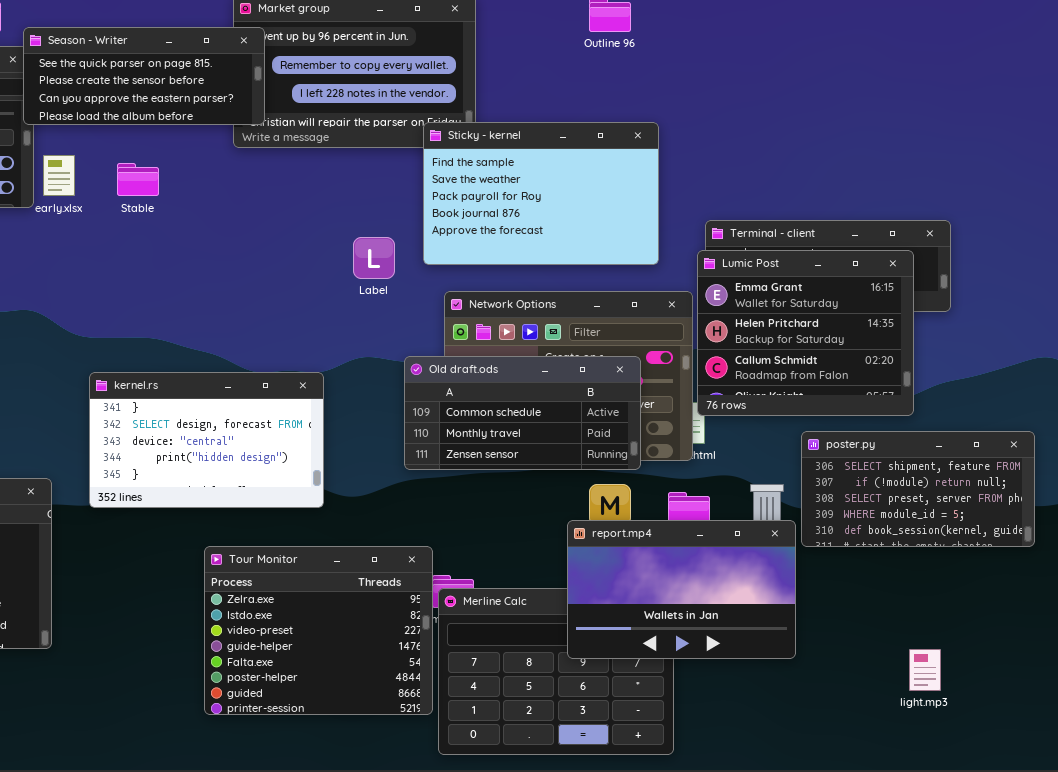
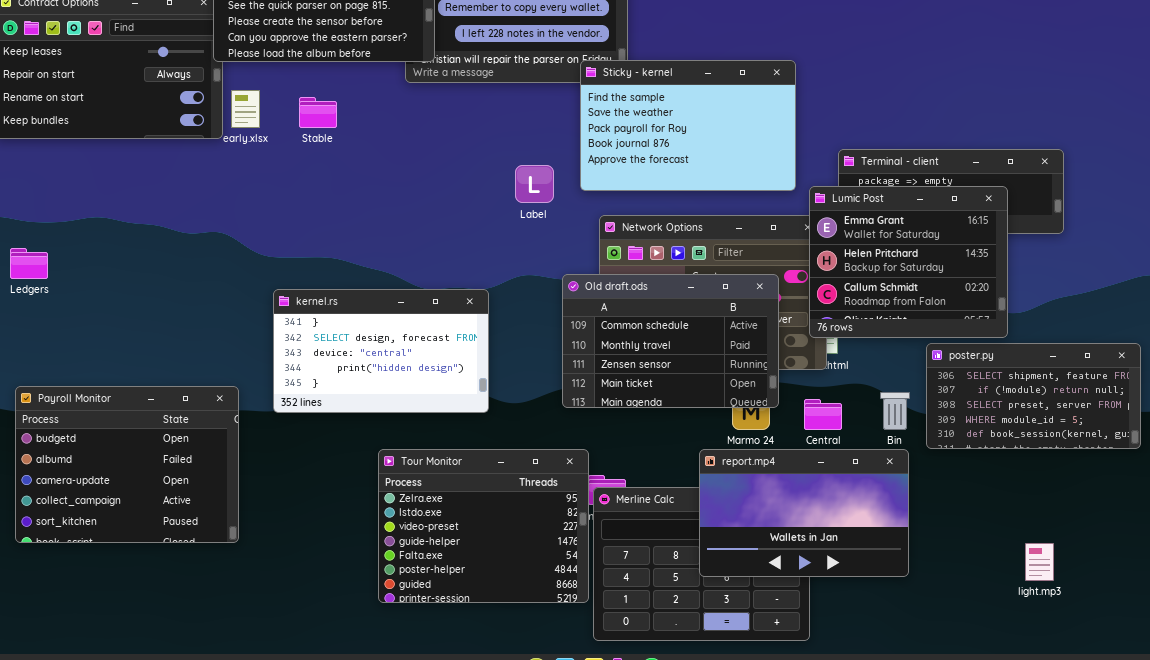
Lumic Post: [697,250,914,416] -> [809,186,1008,338], moved
Old draft.ods: [404,356,641,470] -> [562,274,779,408], resized
report.mp4: [567,520,796,659] -> [699,449,909,577], moved

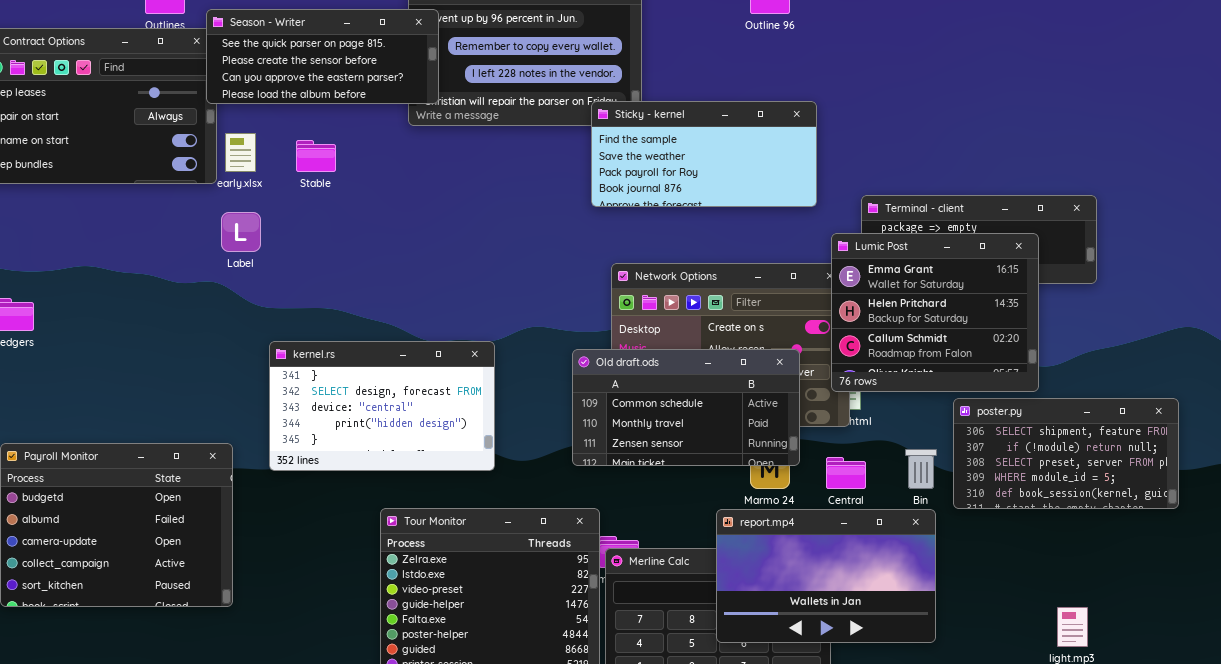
Sticky - kernel: [580,60,796,191] -> [591,101,817,207], resized
Label: [515,165,554,203] -> [221,212,261,252], moved
Old draft.ods: [562,274,779,408] -> [572,349,800,466], resized

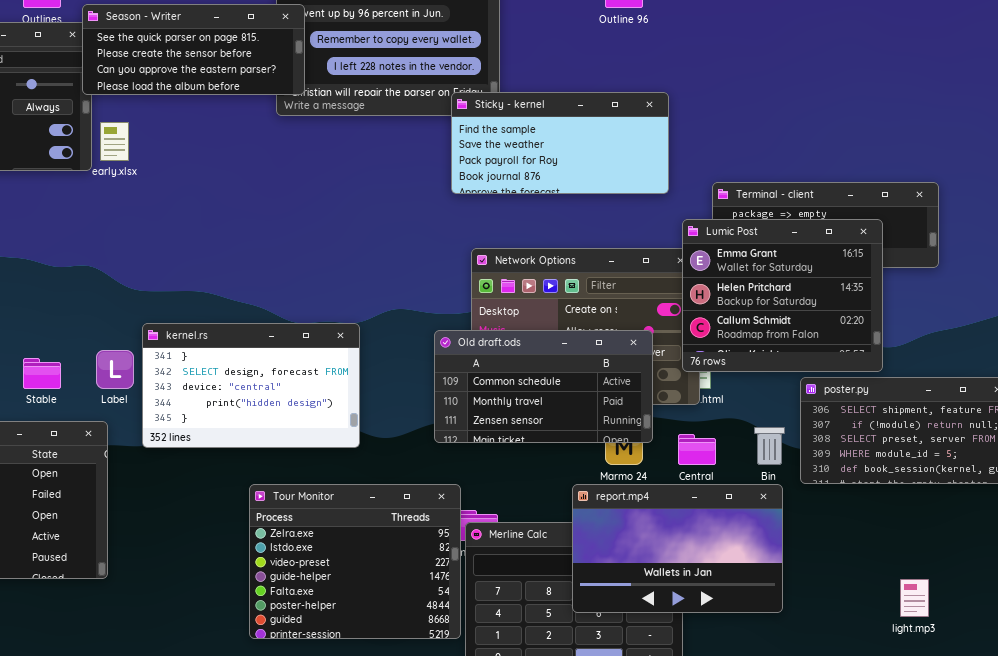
Stable: [296,140,336,172] -> [23,358,61,389], moved
Label: [221,212,261,252] -> [96,350,134,389], moved

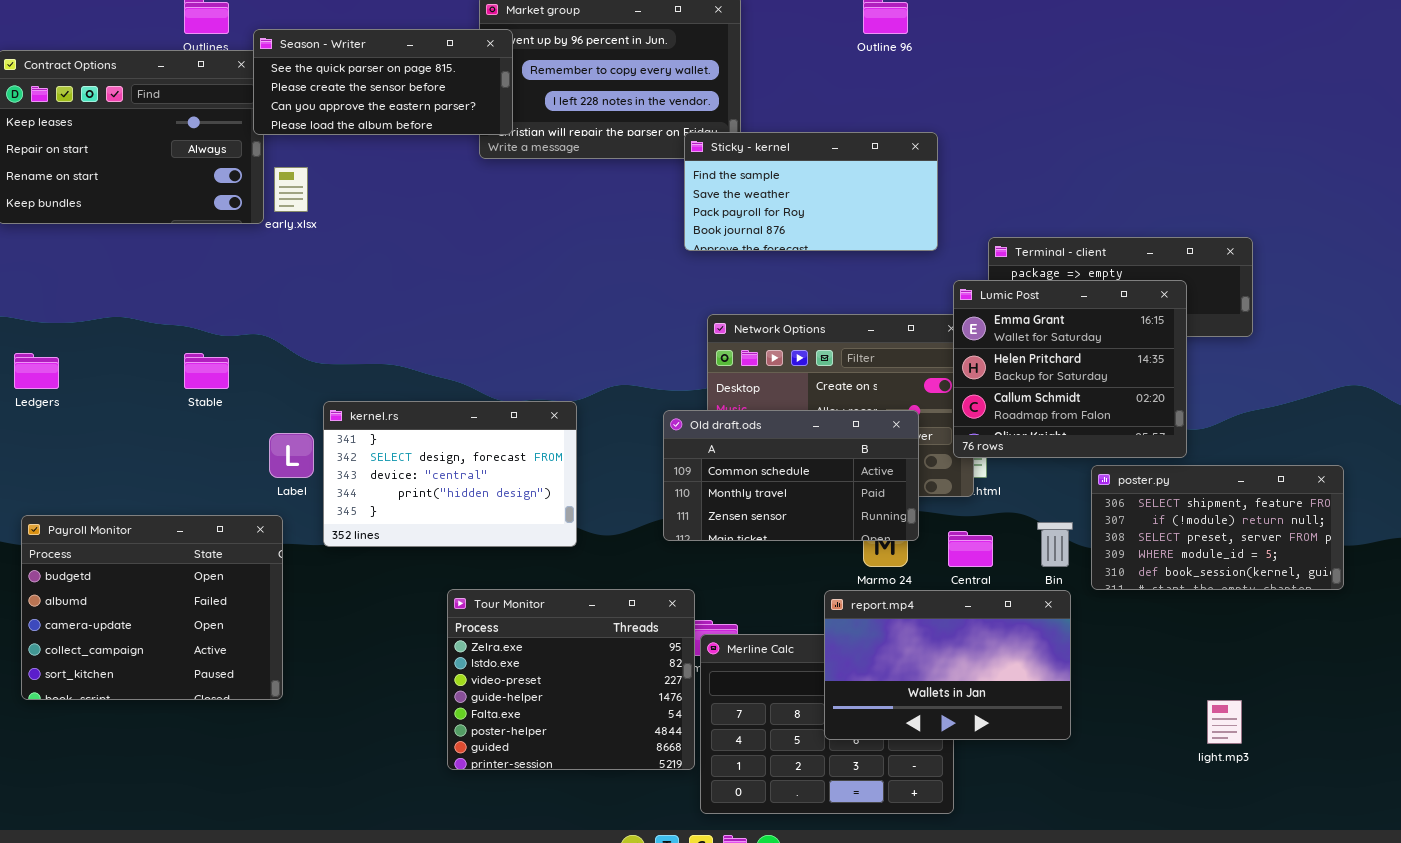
Stable: [23,358,61,389] -> [184,353,229,389], moved

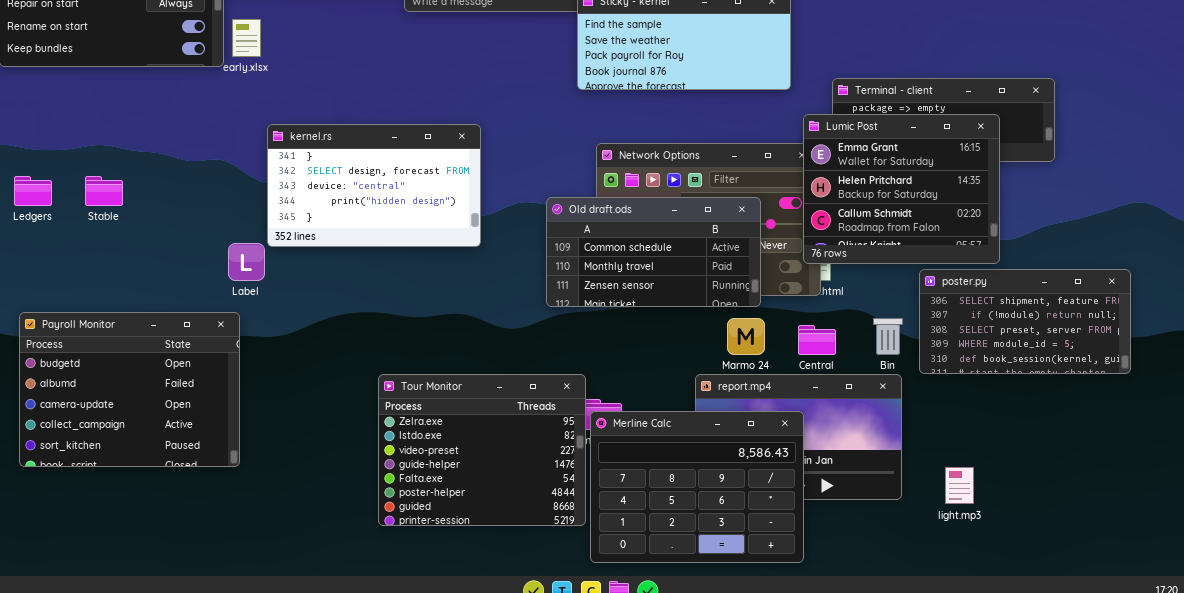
Stable: [184,353,229,389] -> [85,176,123,206], moved
kernel.rs: [323,401,577,547] -> [267,124,481,247], moved
Old draft.ods: [663,410,919,541] -> [546,197,761,307], moved
Merline Calc: [700,634,954,814] -> [590,411,804,563], raised
light.mp3: [1207,700,1242,744] -> [945,467,974,504], moved

